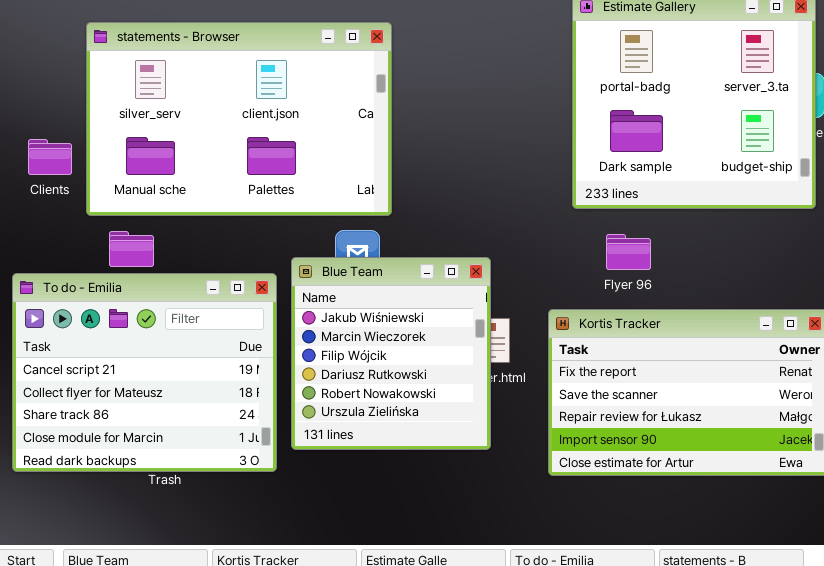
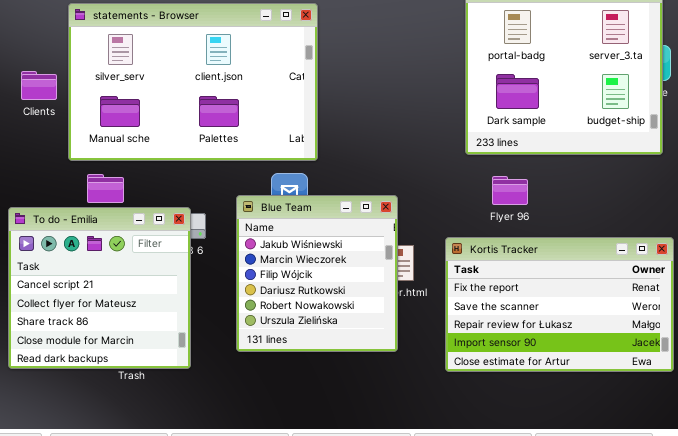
Clients: [28,139,72,175] -> [21,71,57,100], moved
To do - Emilia: [12,273,277,472] -> [8,207,191,369], resized

